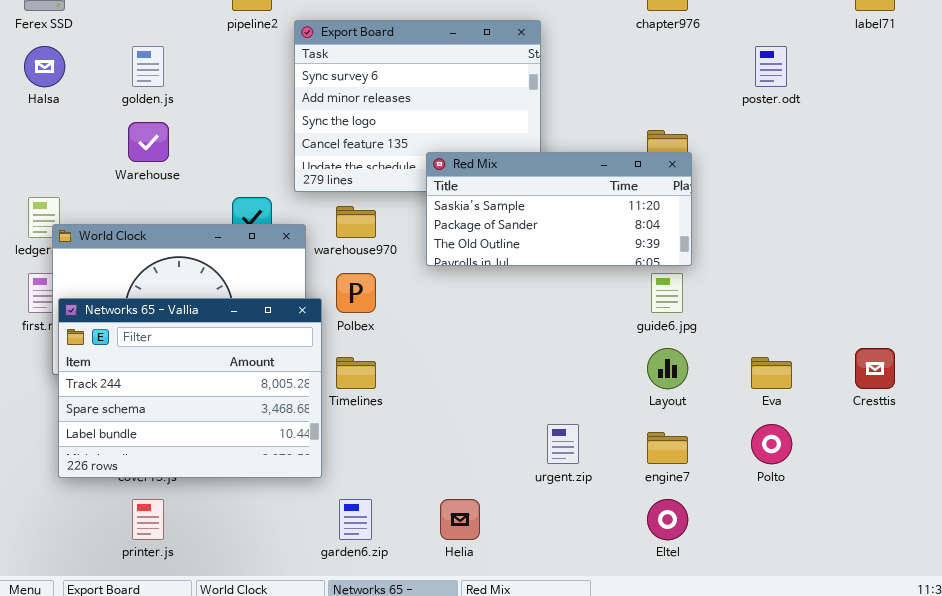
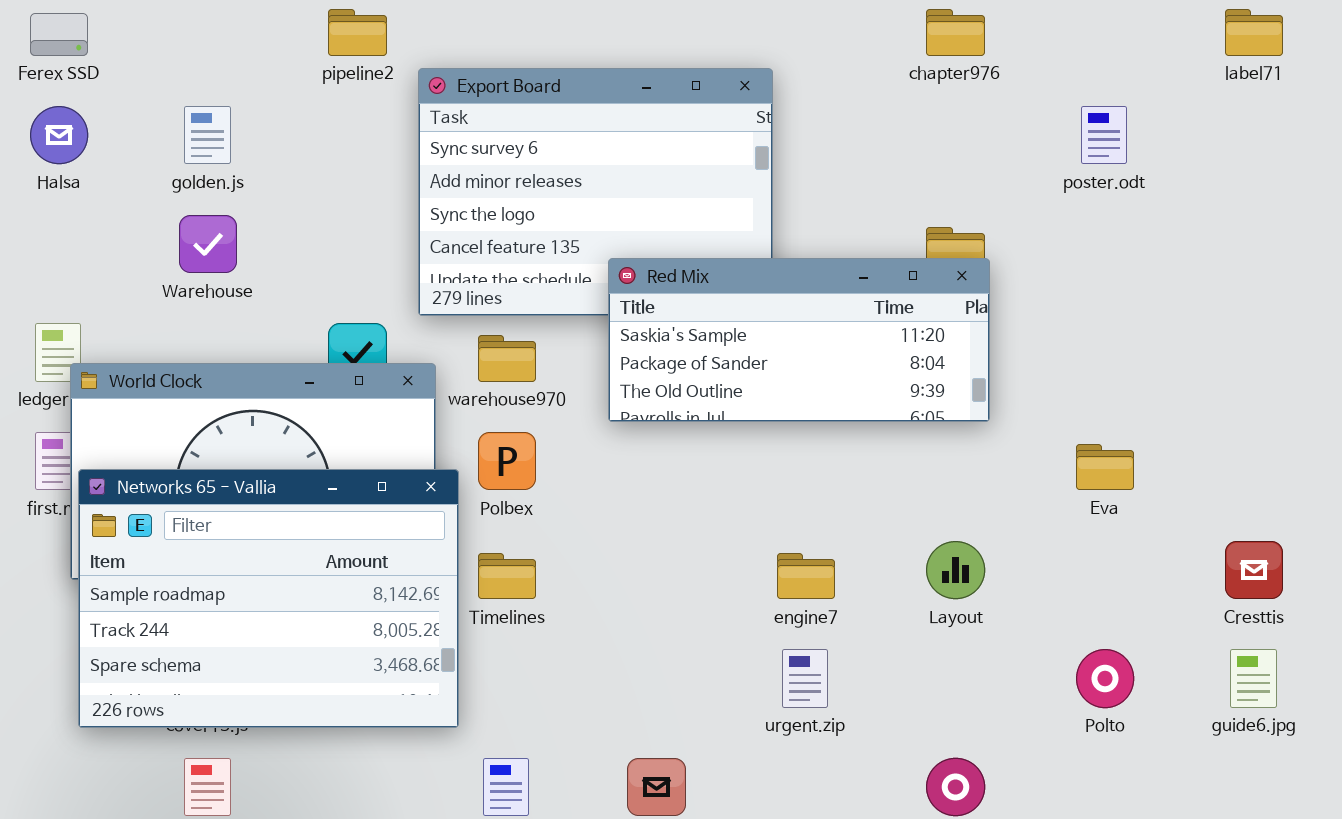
guide6.jpg: [651,273,683,313] -> [1230,649,1277,708], moved
Networks 65 - Vallia: [58,298,322,478] -> [78,469,459,728], scrolled up 1 row
Eva: [751,357,792,389] -> [1076,444,1134,490], moved
engine7: [647,432,688,464] -> [777,553,835,599], moved

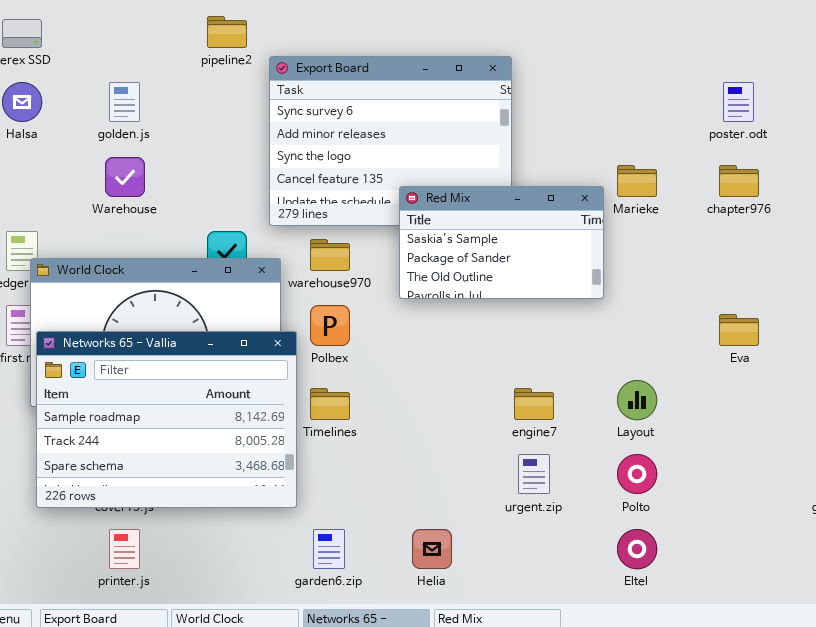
chapter976: [926,9,985,56] -> [719,165,759,197], moved
Red Mix: [608,258,990,422] -> [399,186,604,299], resized
Polto: [1076,649,1134,708] -> [617,454,657,494], moved

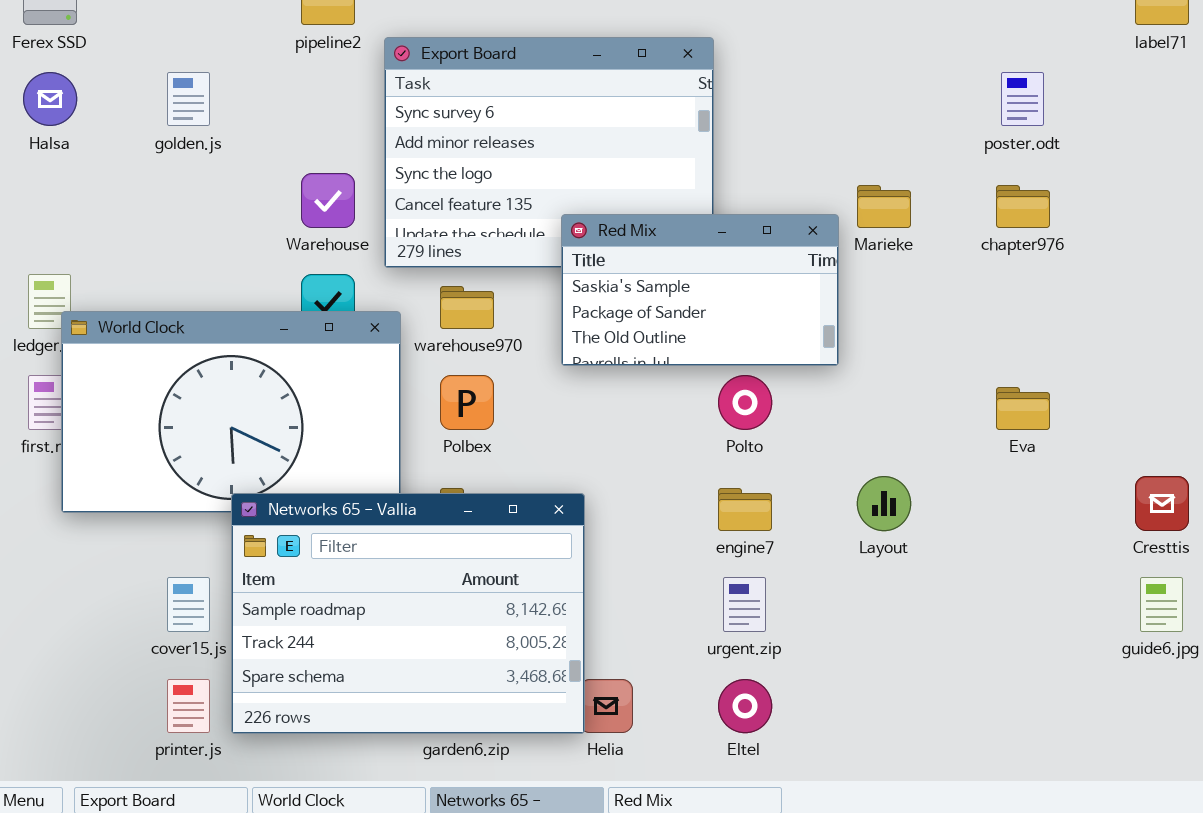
Warehouse: [105,157,145,197] -> [301,173,355,228], moved
Networks 65 - Vallia: [36,331,297,508] -> [231,493,585,734], moved
Polto: [617,454,657,494] -> [718,375,772,430], moved
Eltel: [617,529,657,569] -> [718,679,772,733], moved

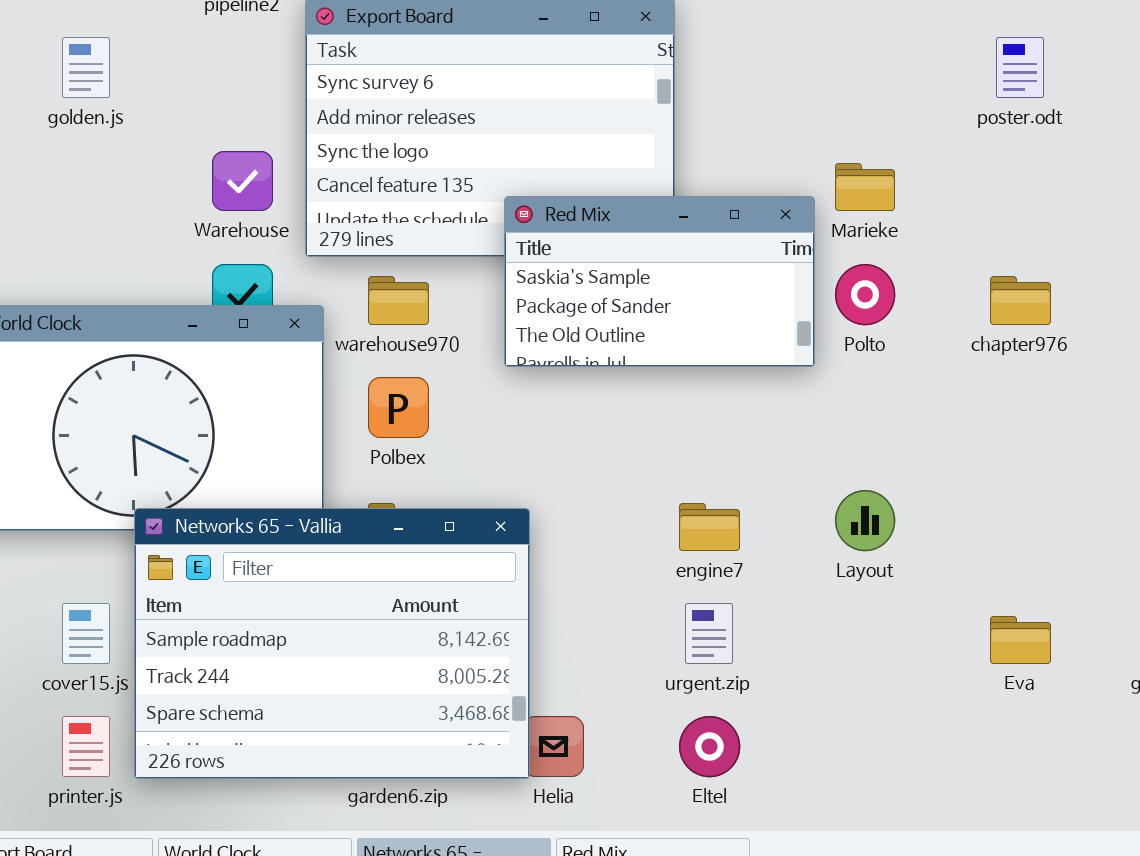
chapter976: [996,185,1050,228] -> [990,276,1051,325], moved
Polto: [718,375,772,430] -> [835,264,895,325], moved
Eva: [996,387,1050,430] -> [990,616,1051,664], moved

